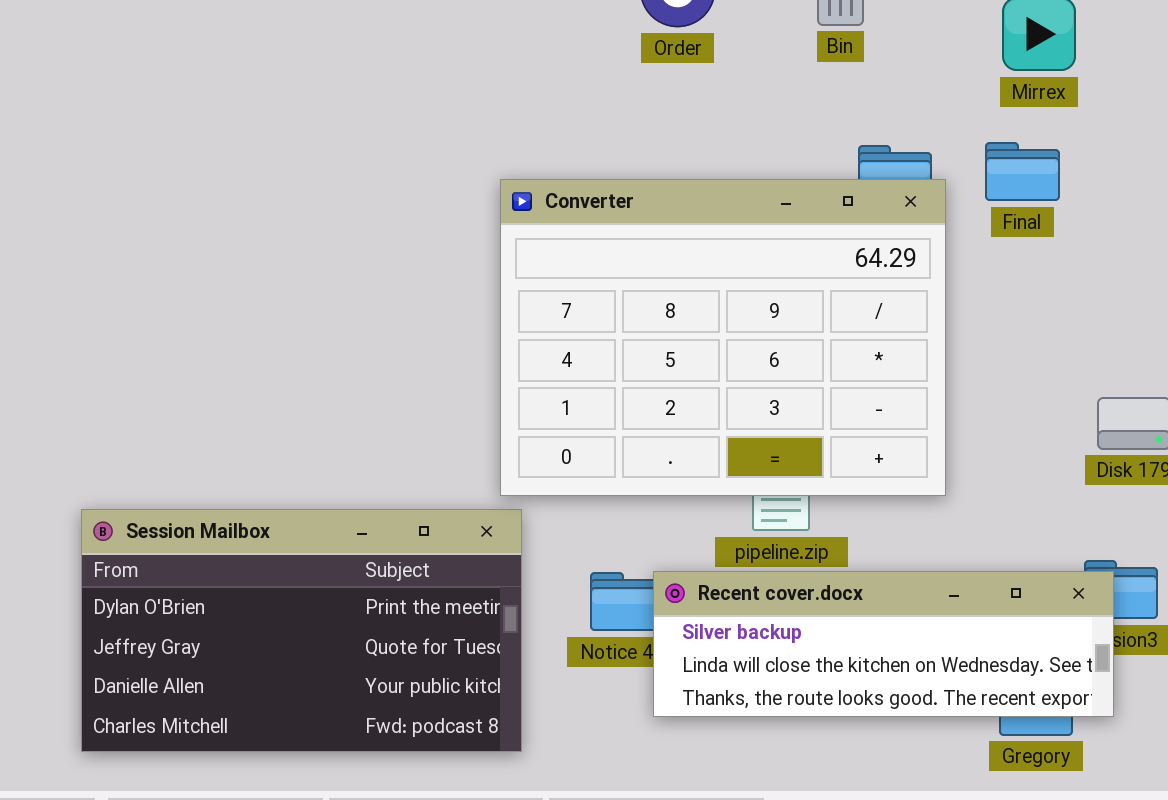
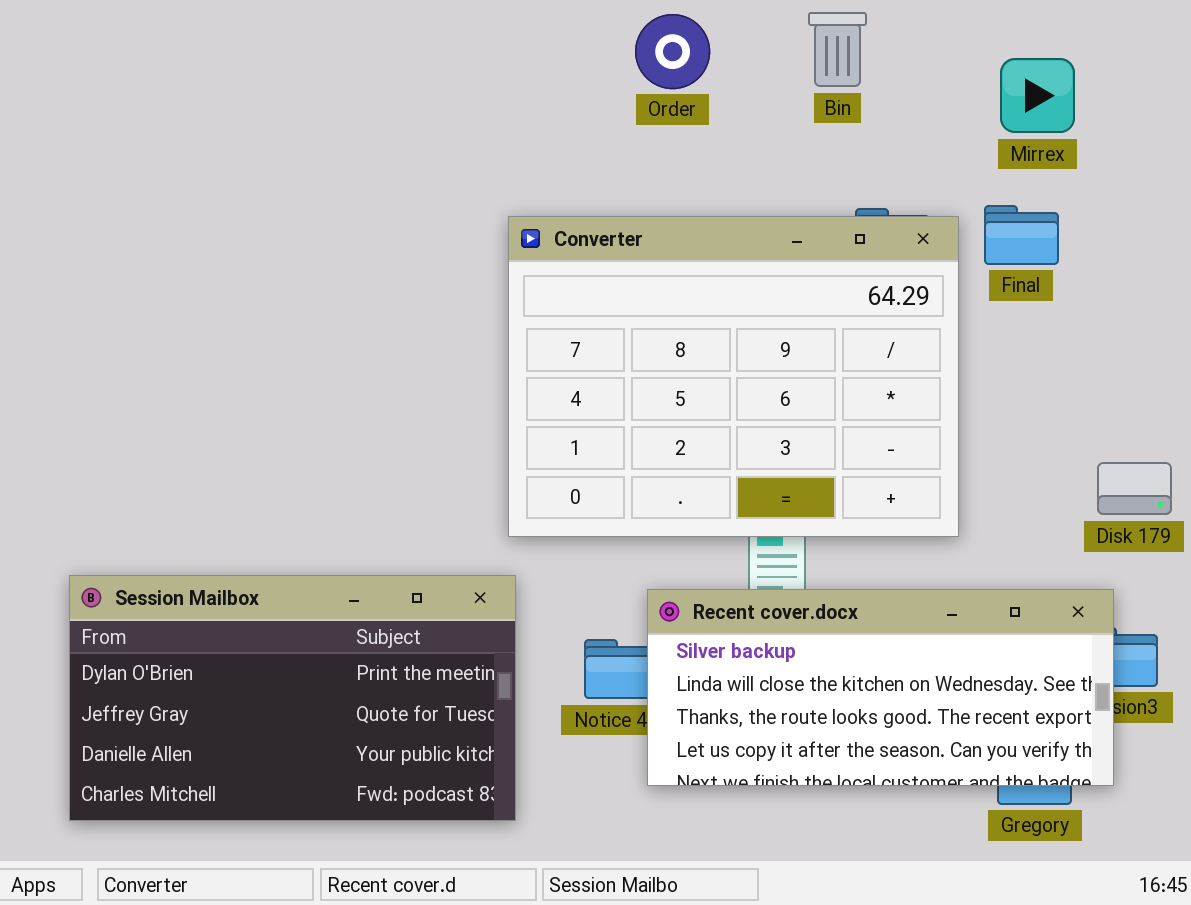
Converter: [500,179,946,496] -> [508,216,959,537], moved
Recent cover.docx: [653,571,1114,717] -> [647,589,1114,786], resized

